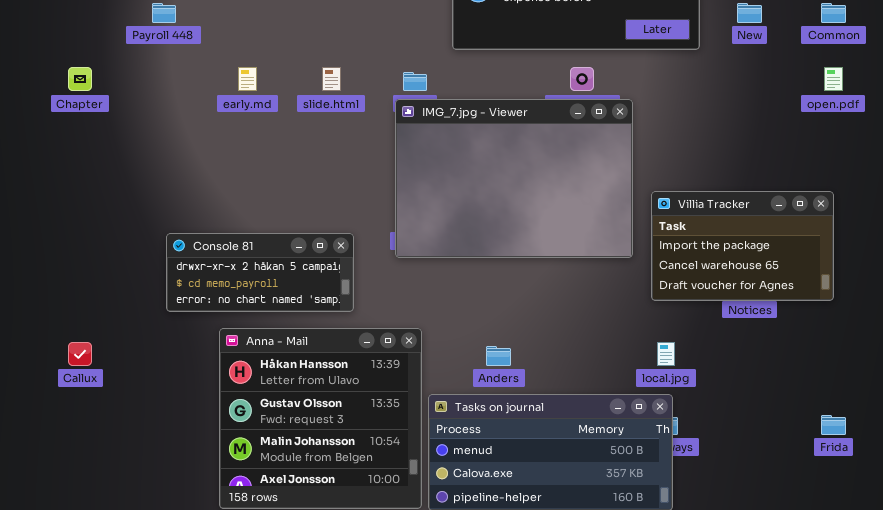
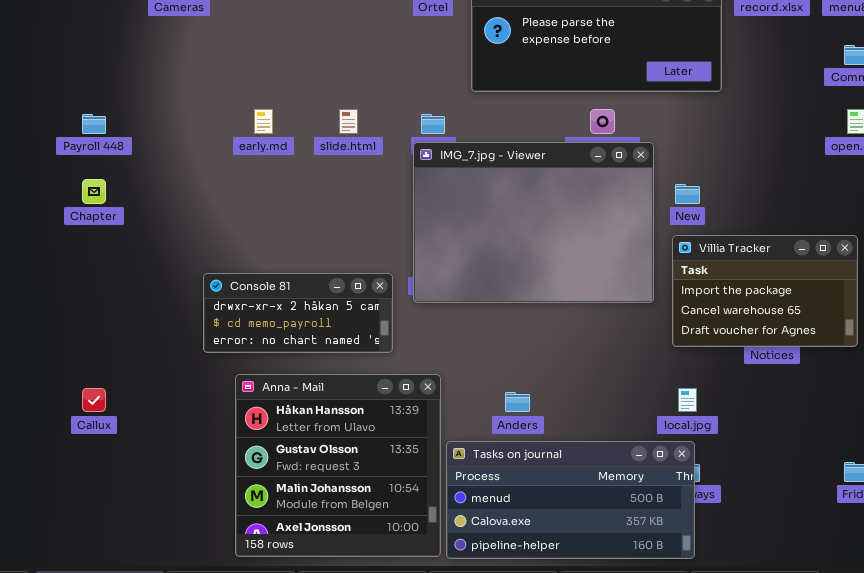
Payroll 448: [152,3,176,23] -> [82,114,106,134], moved
New: [737,3,762,23] -> [675,184,700,204], moved
Chapter: [68,67,92,91] -> [82,179,106,204], moved
Console 81: [166,233,354,312] -> [203,273,393,353], moved

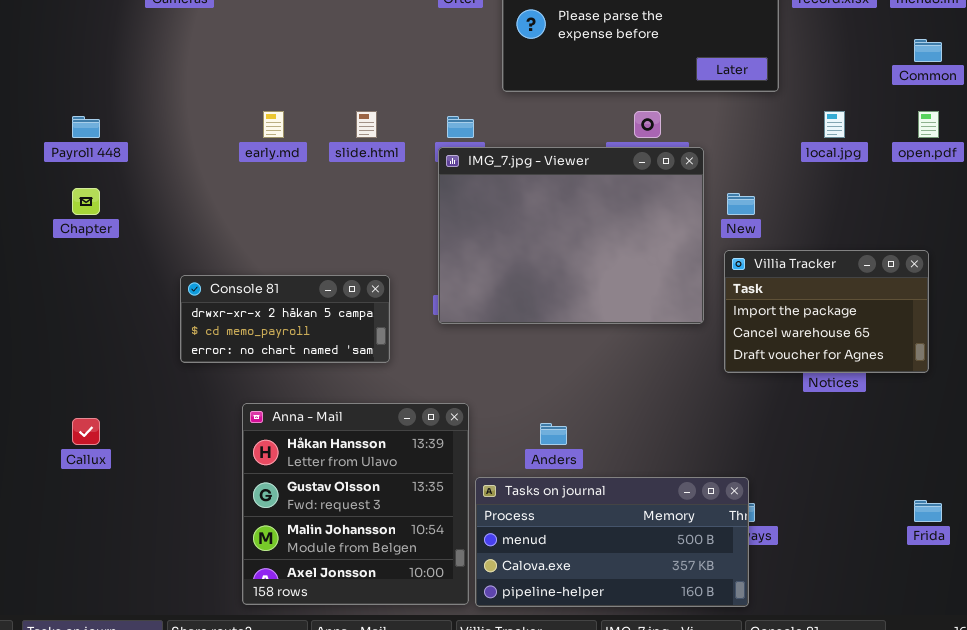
Console 81: [203,273,393,353] -> [180,275,390,363], moved
local.jpg: [678,388,697,412] -> [824,111,845,138], moved

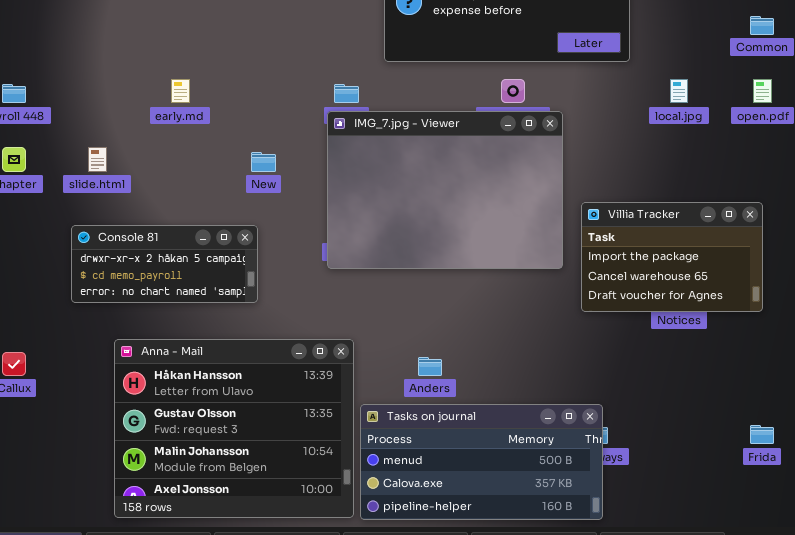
slide.html: [356,111,377,138] -> [88,147,107,172], moved
New: [727,193,755,215] -> [251,152,276,172], moved
Console 81: [180,275,390,363] -> [71,225,258,303], moved
Anna - Mail: [242,403,469,605] -> [114,339,354,518], resized

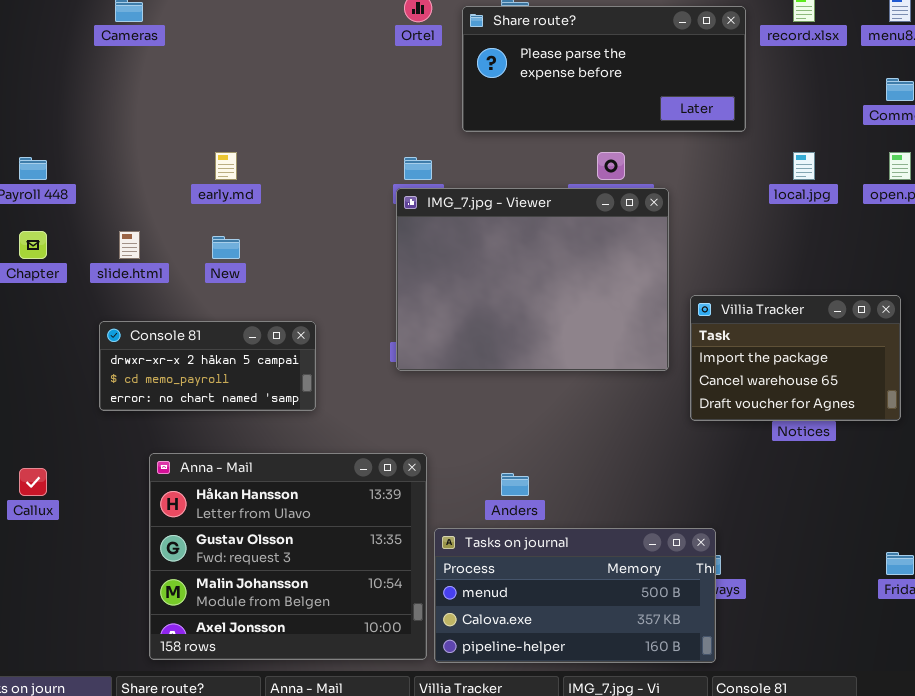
New: [251,152,276,172] -> [212,236,240,259], moved

